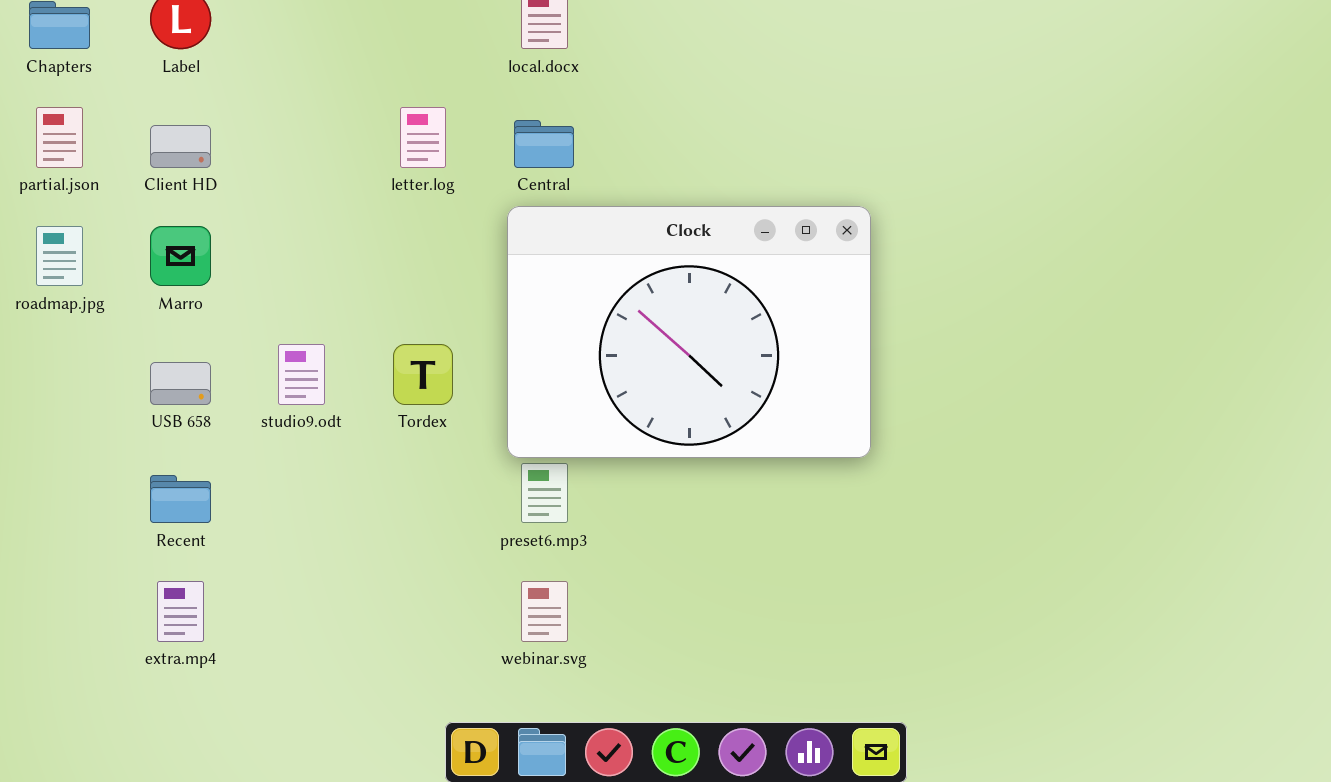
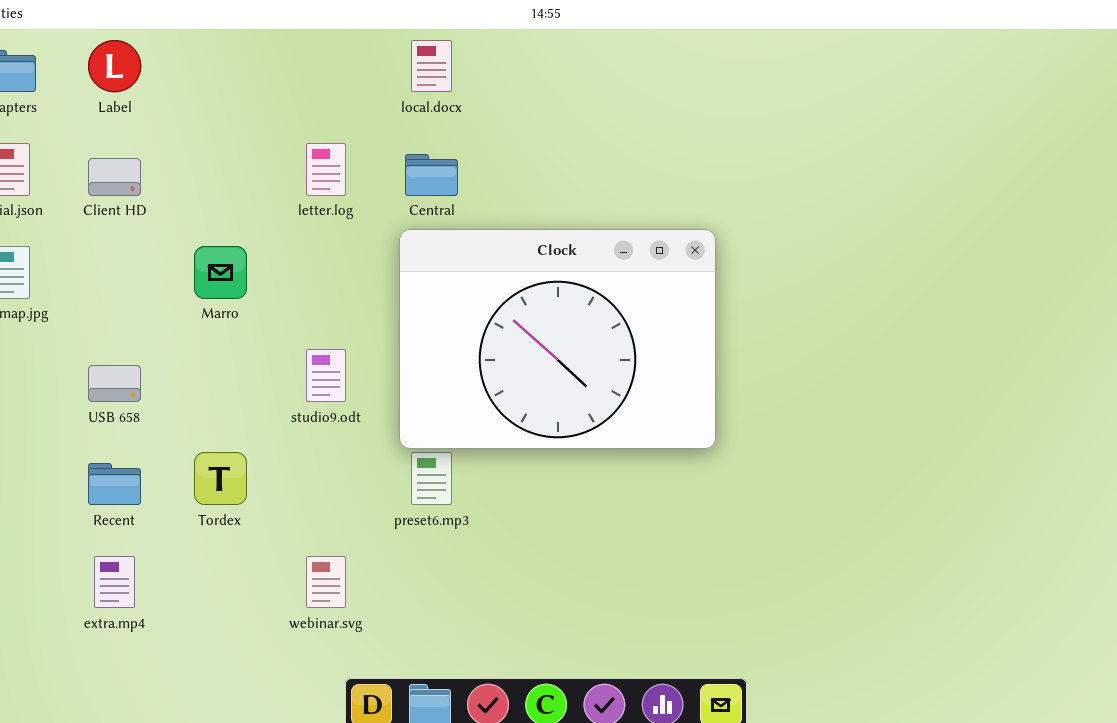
Marro: [150,226,211,286] -> [194,246,247,299], moved
studio9.odt: [278,344,325,405] -> [306,349,346,402], moved
Tordex: [393,344,453,405] -> [194,452,247,505], moved
webinar.svg: [521,581,568,642] -> [306,556,346,608], moved

